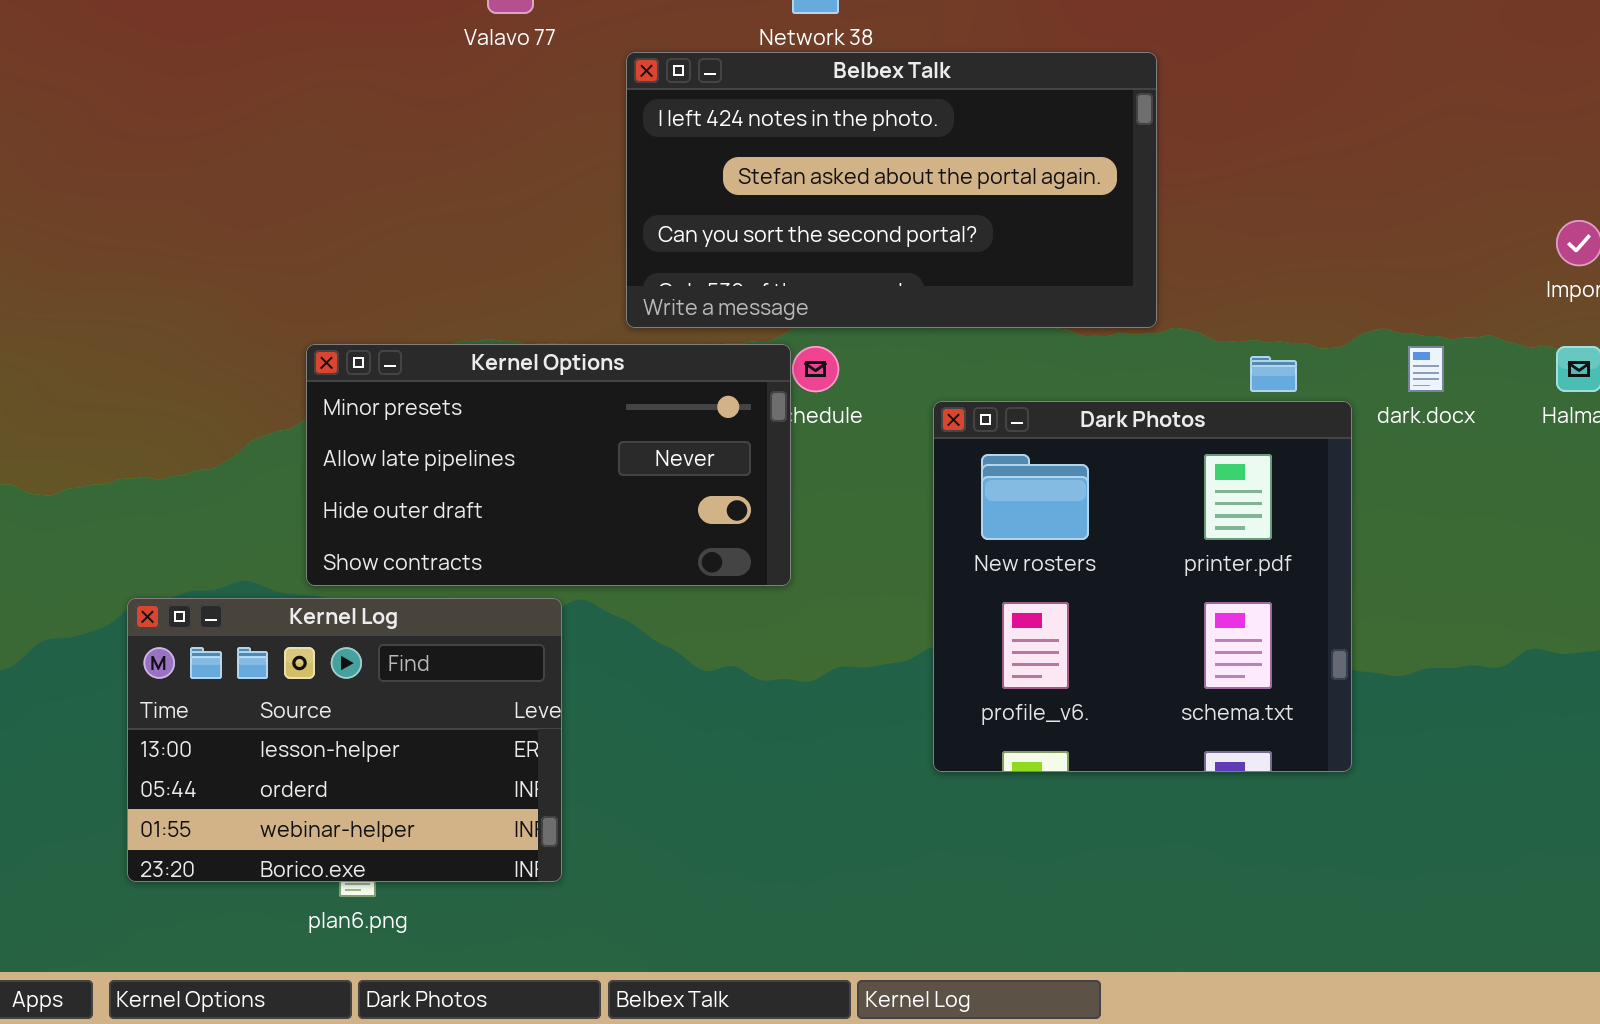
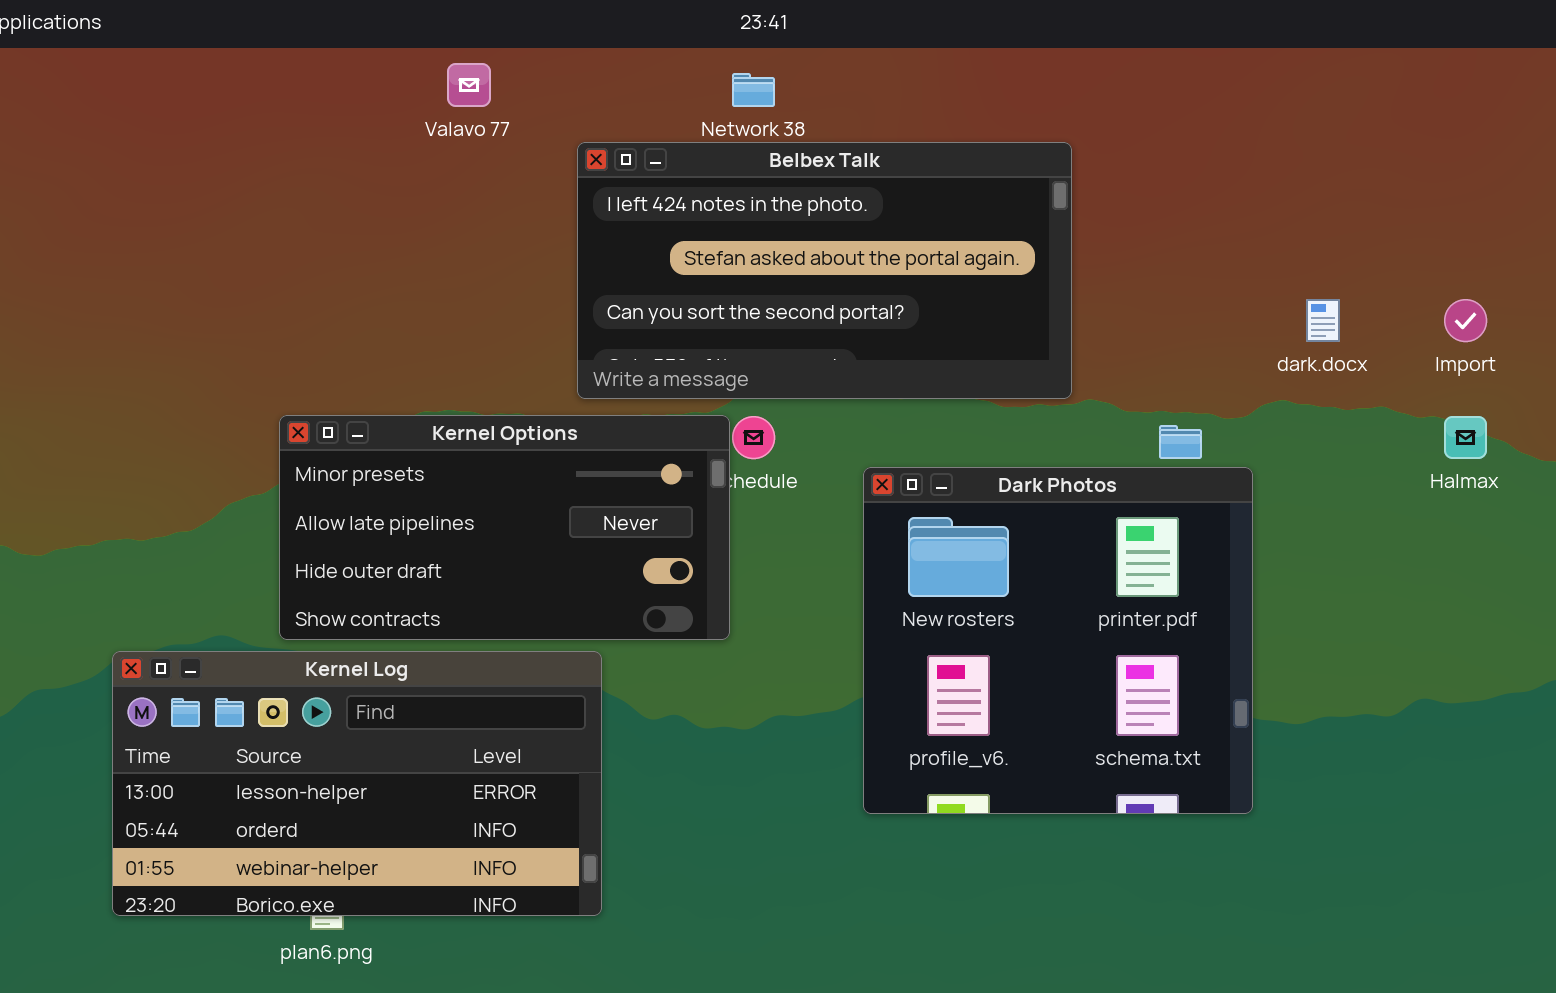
dark.docx: [1408,346,1444,392] -> [1306,299,1340,342], moved
Kernel Log: [127,598,562,882] -> [112,651,602,916], resized

